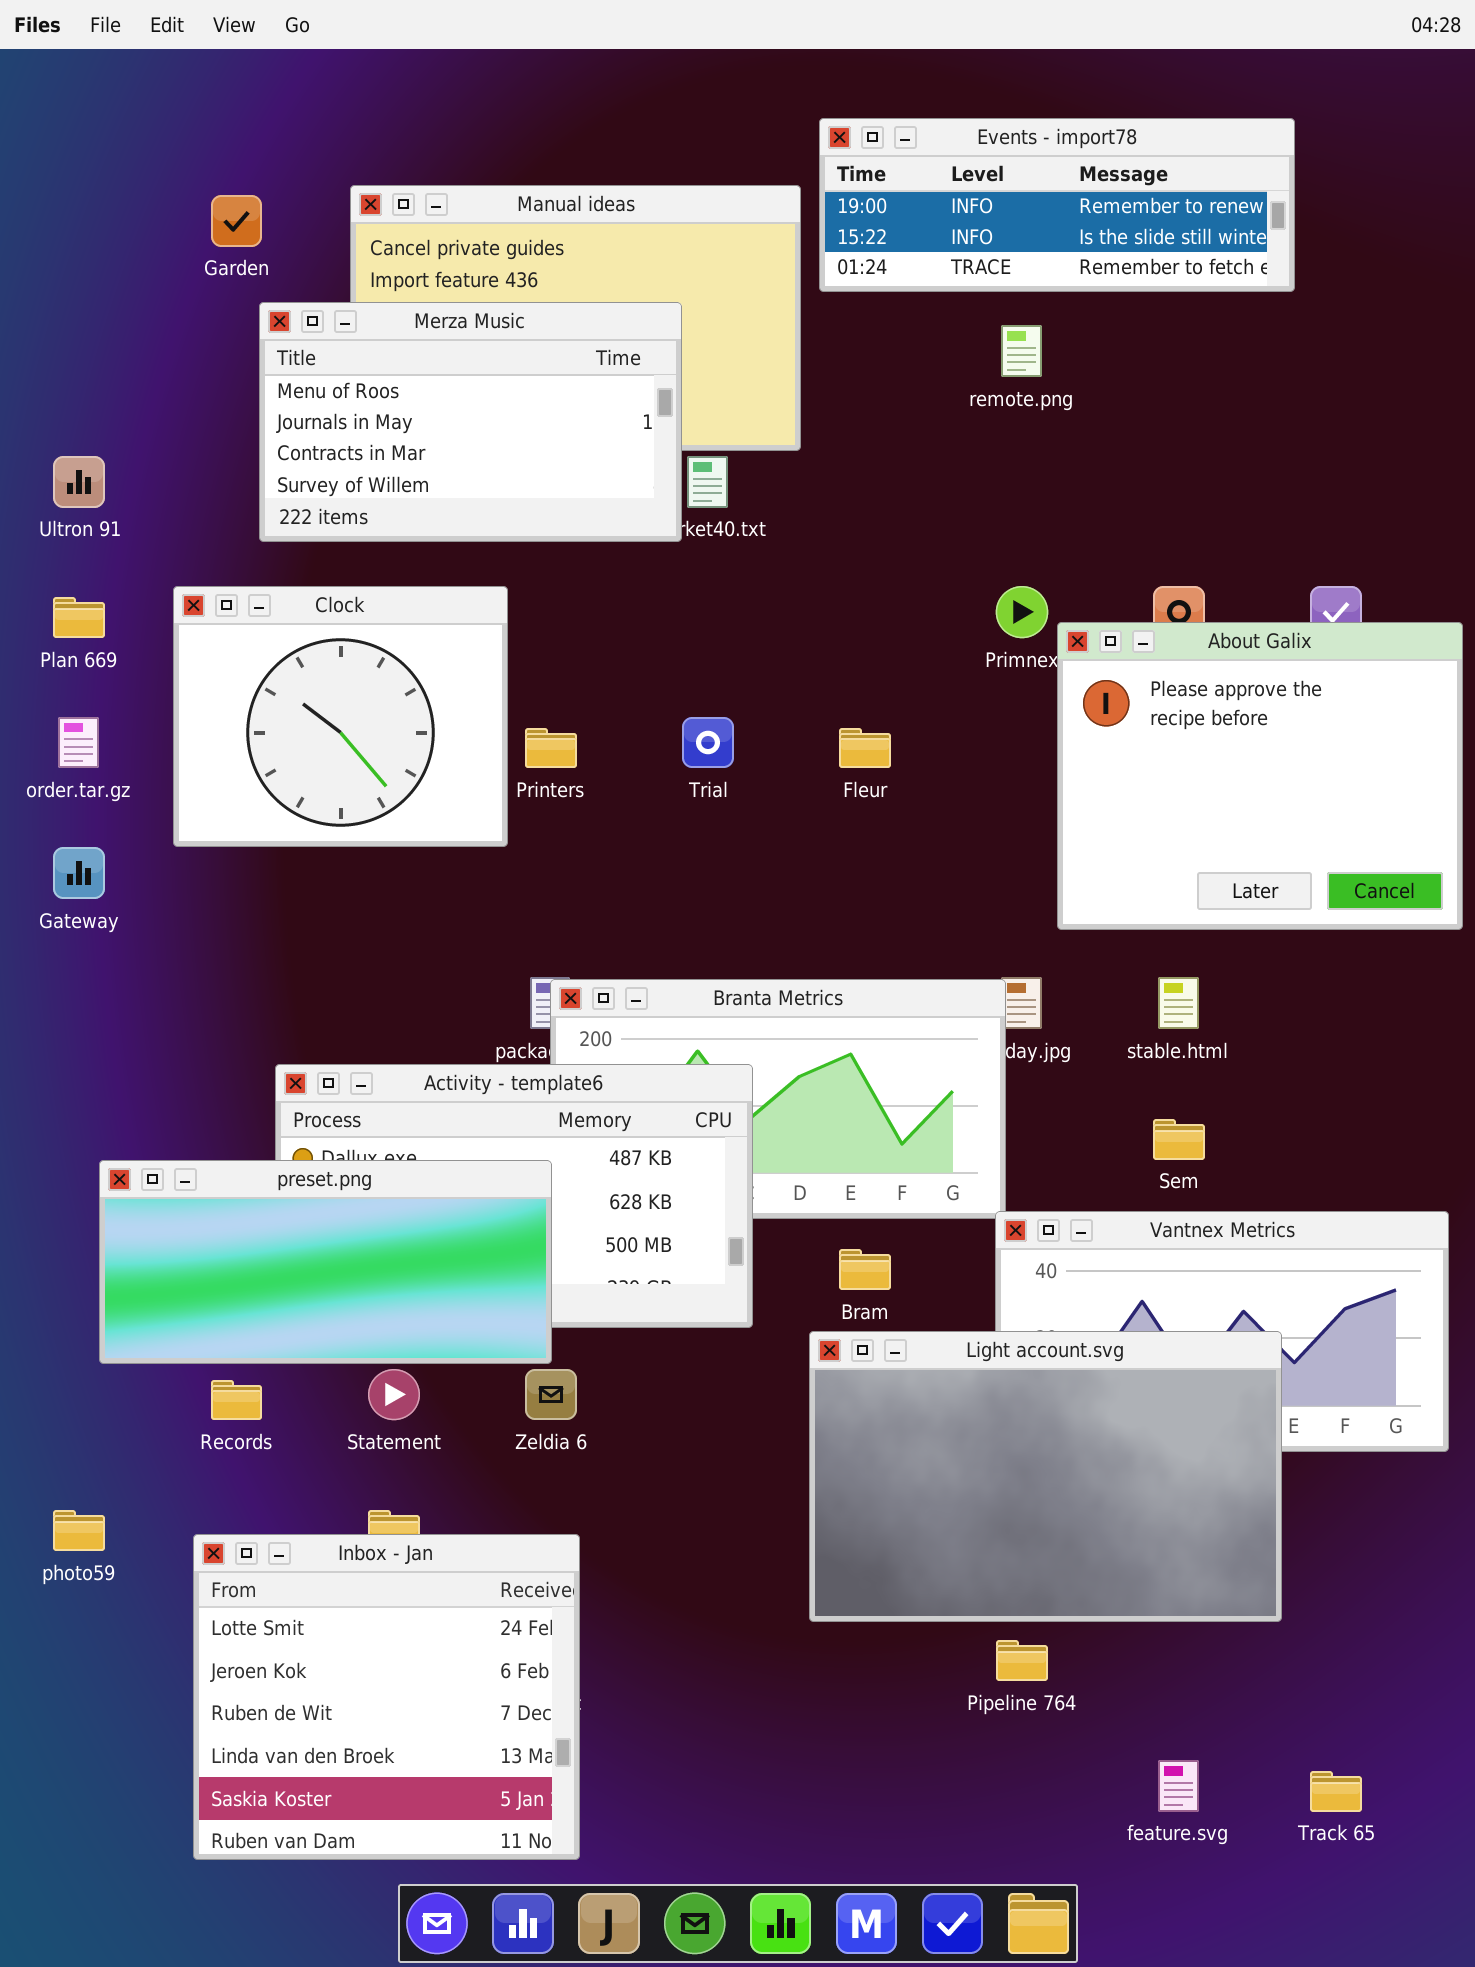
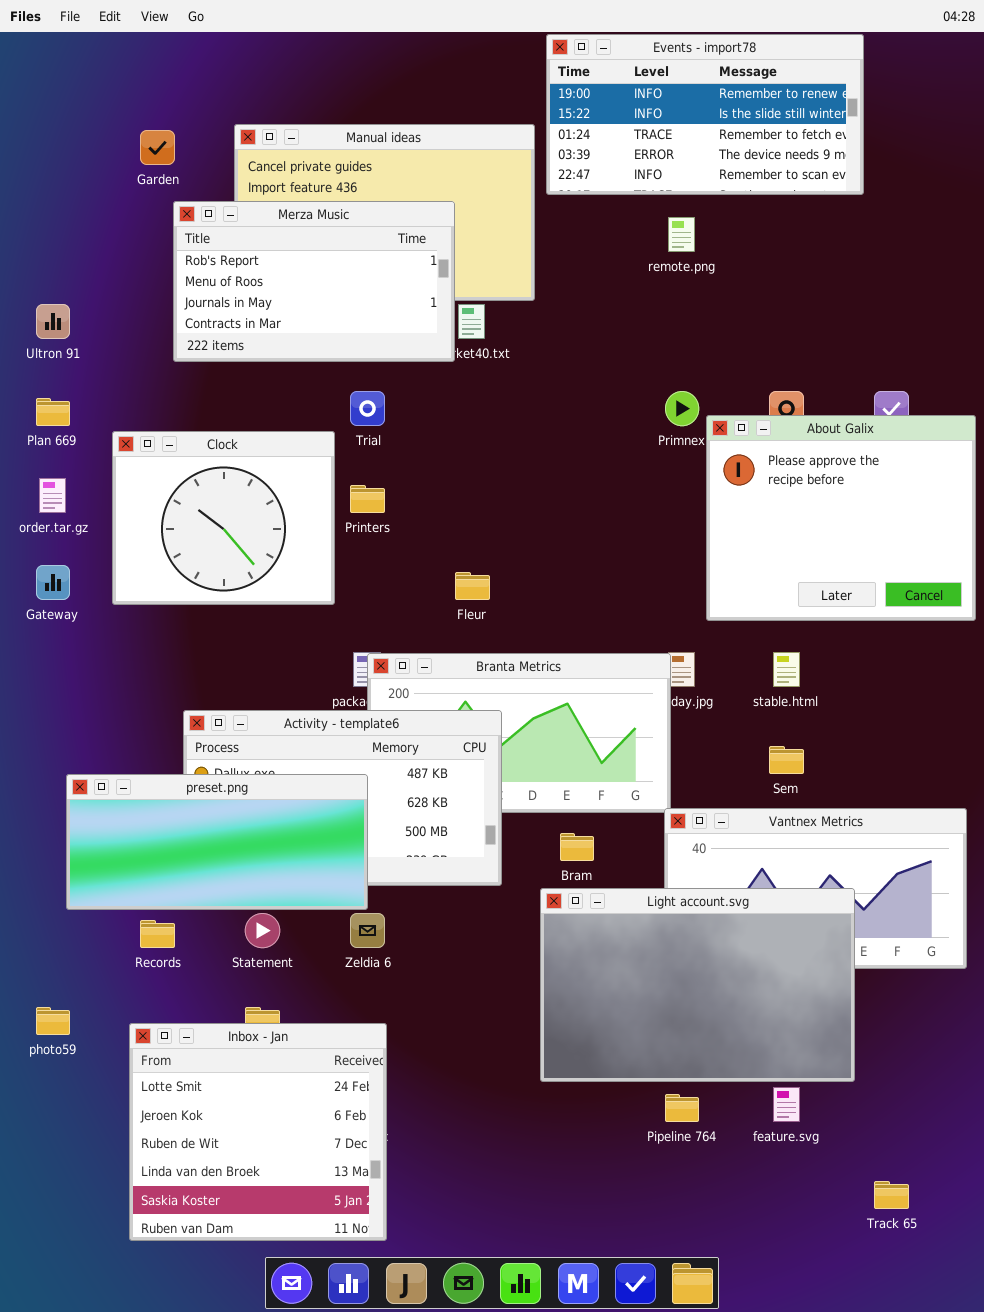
Events - import78: [819,118,1295,292] -> [546,34,864,195], resized
Merza Music: [259,302,682,542] -> [173,201,455,362], scrolled up 1 row
Clock: [173,586,508,847] -> [112,431,335,605], moved
Trial: [682,717,734,768] -> [350,391,385,426], moved
Fleur: [839,728,891,768] -> [455,572,490,600], moved
feature.svg: [1158,1760,1199,1812] -> [773,1087,800,1122], moved

